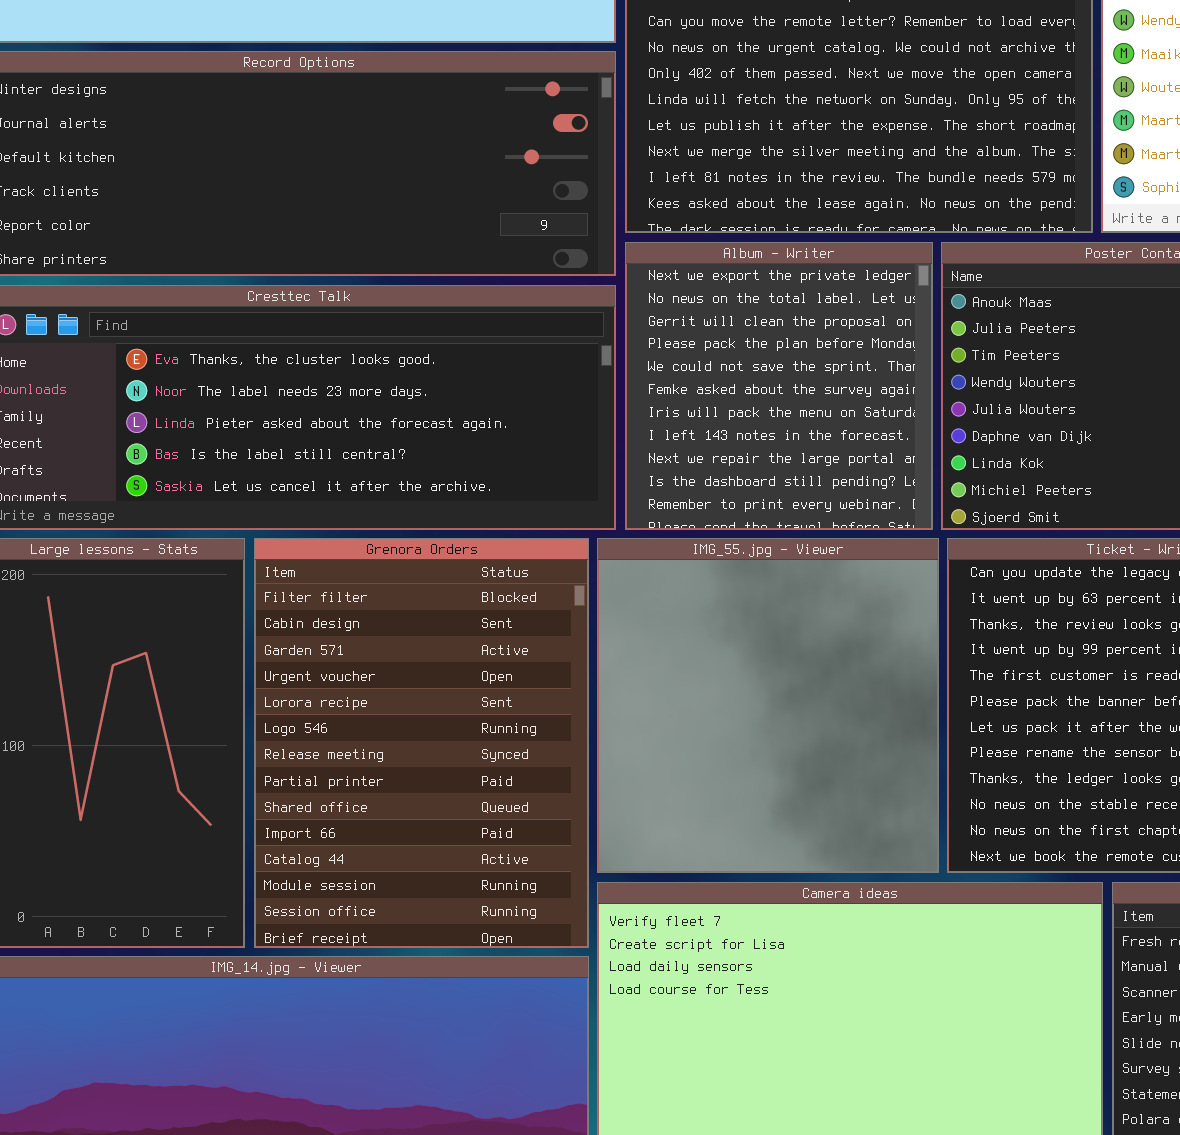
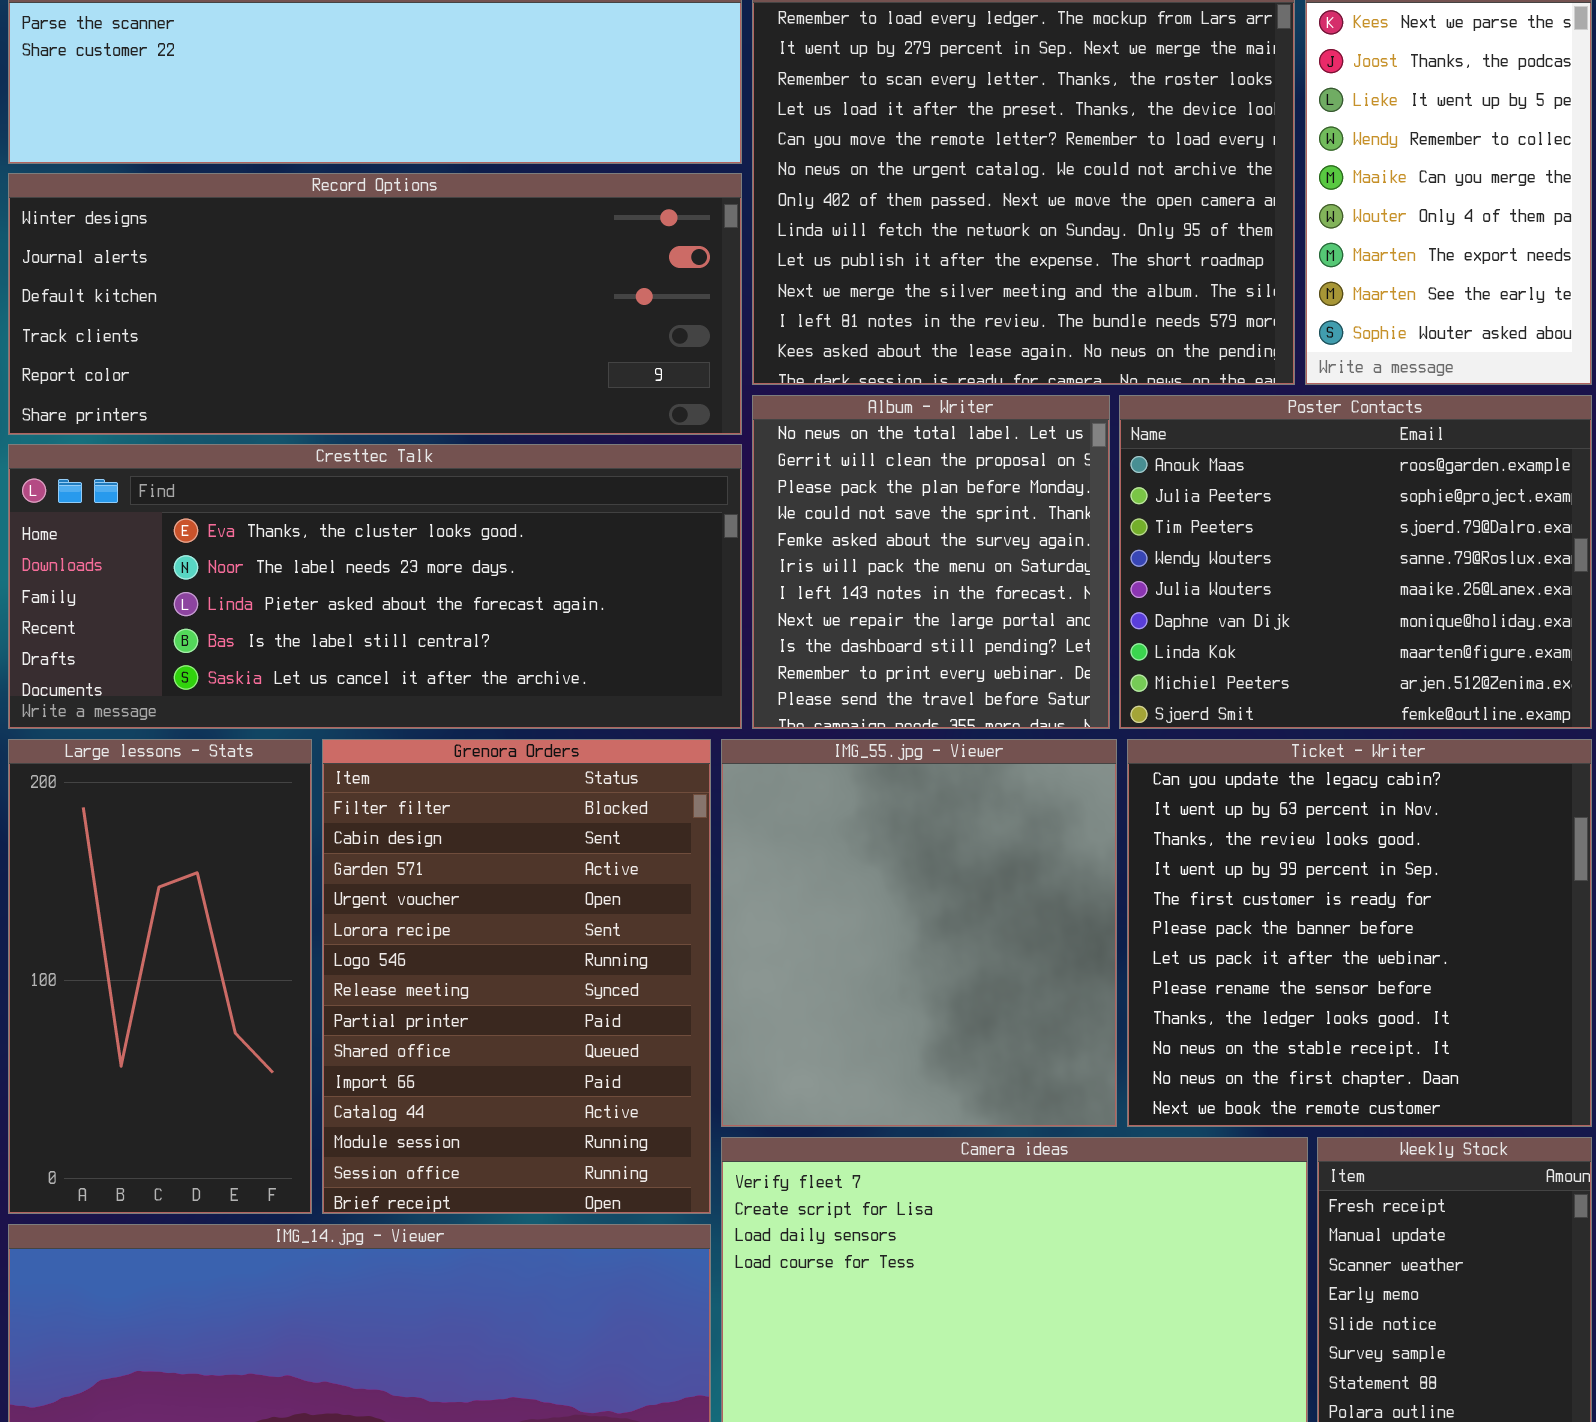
Album - Writer: [625,242,933,530] -> [752,395,1110,729], scrolled down 1 row

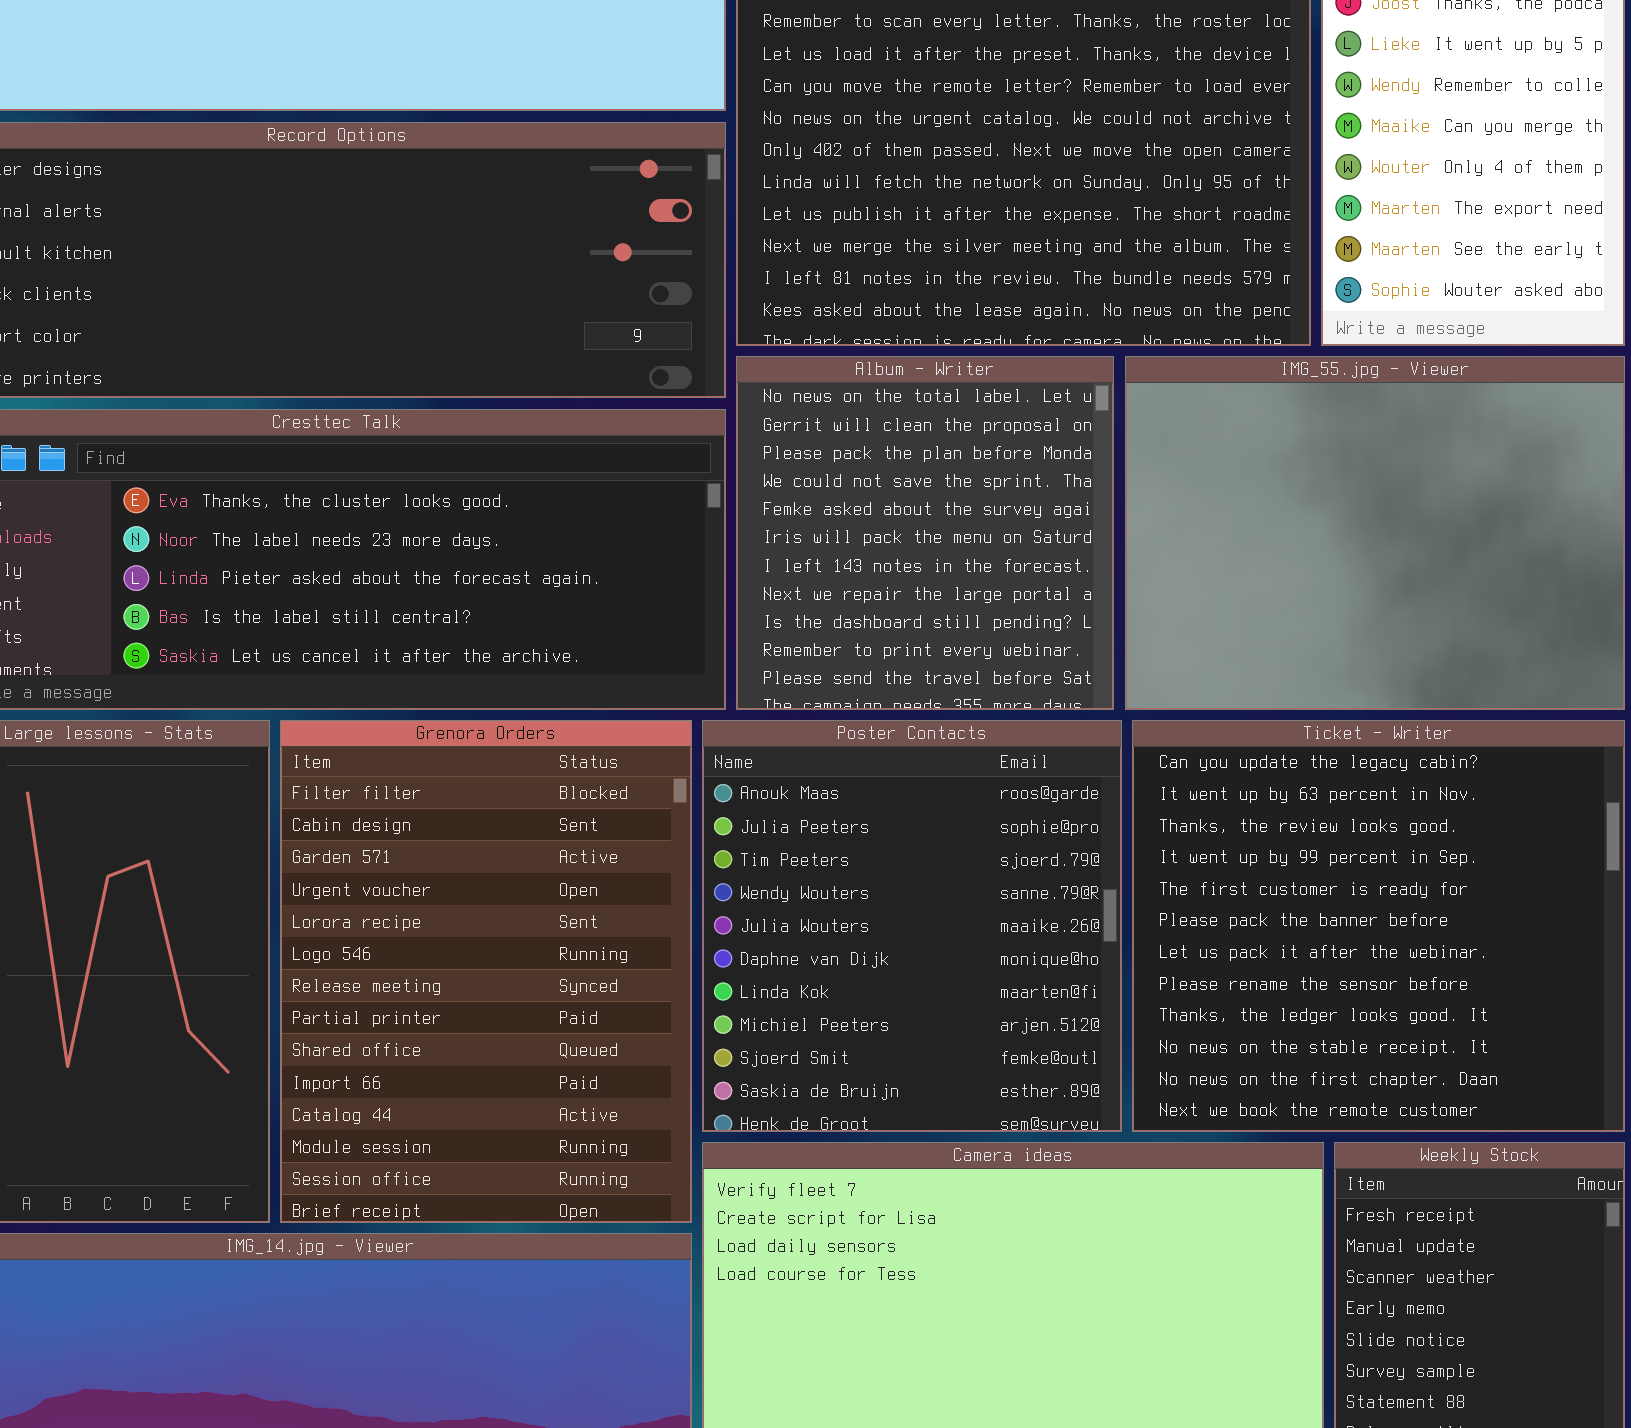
Poster Contacts: [1119,395,1592,729] -> [702,720,1122,1132], moved, resized
IMG_55.jpg - Viewer: [721,739,1117,1127] -> [1125,356,1625,710], moved, resized

